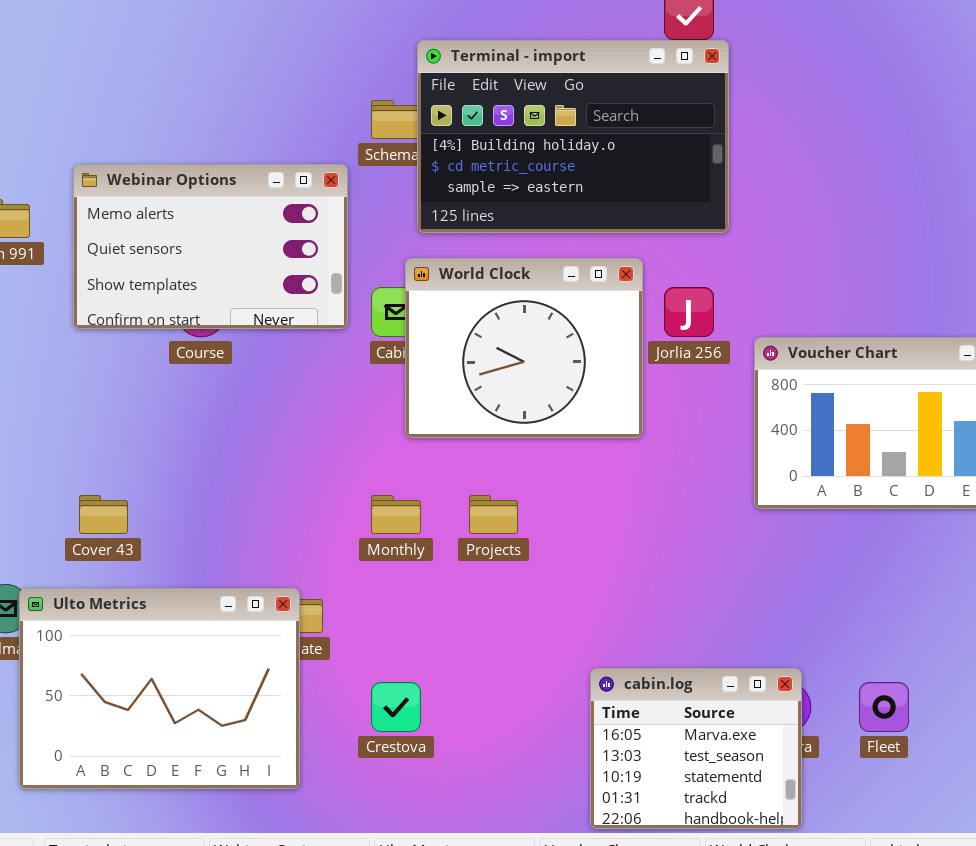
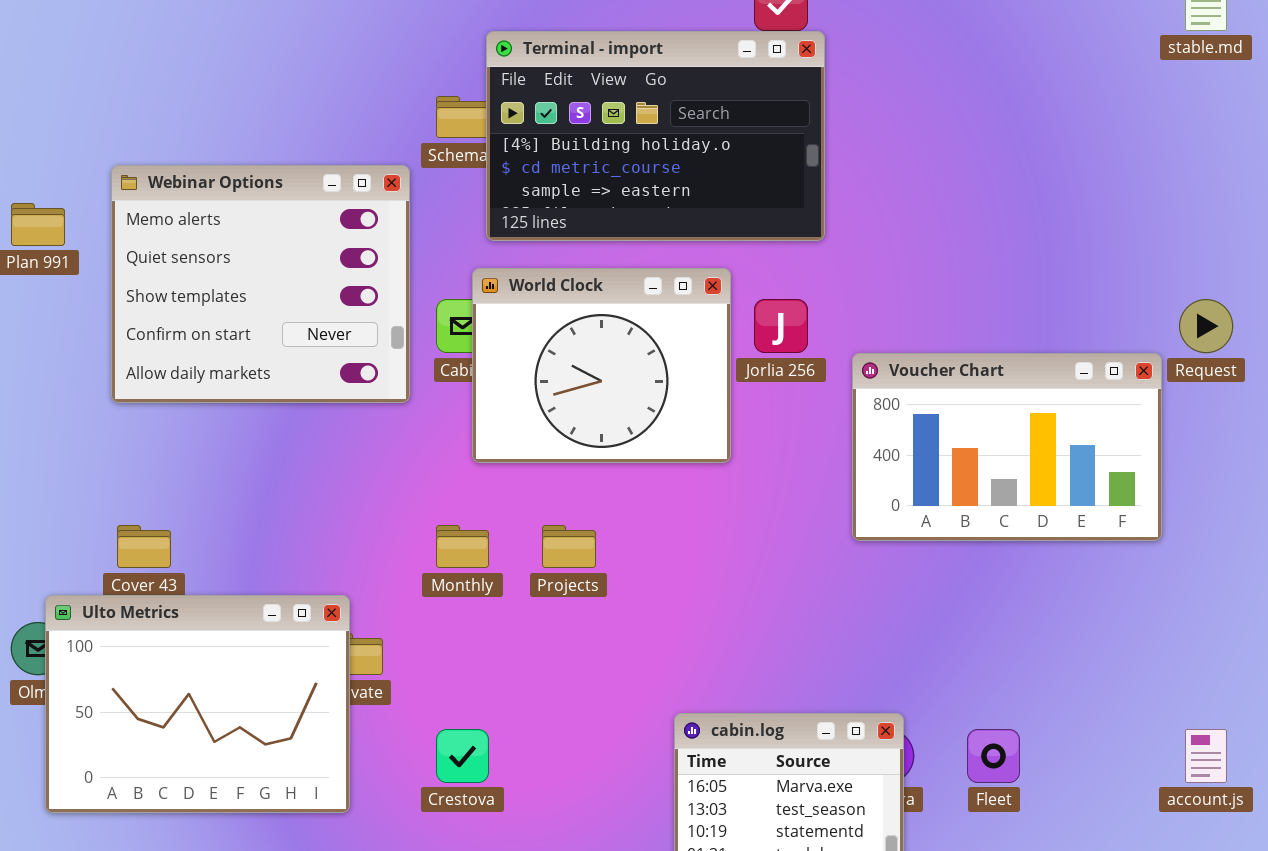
Webinar Options: [73,164,348,329] -> [111,165,410,403], resized
Ulto Metrics: [19,588,300,789] -> [45,595,350,813], moved

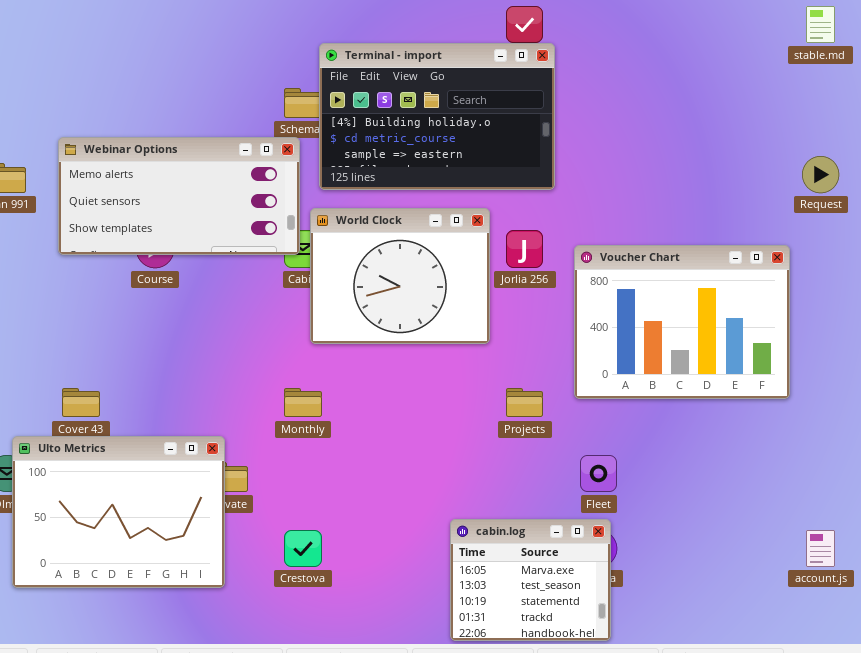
Webinar Options: [111,165,410,403] -> [58,137,300,255], resized
Request: [1179,299,1233,353] -> [802,156,839,193], moved
Voucher Chart: [852,353,1162,541] -> [574,245,790,399], resized
Projects: [542,525,596,568] -> [506,388,543,417], moved
Fleet: [967,729,1020,783] -> [580,455,617,492], moved

